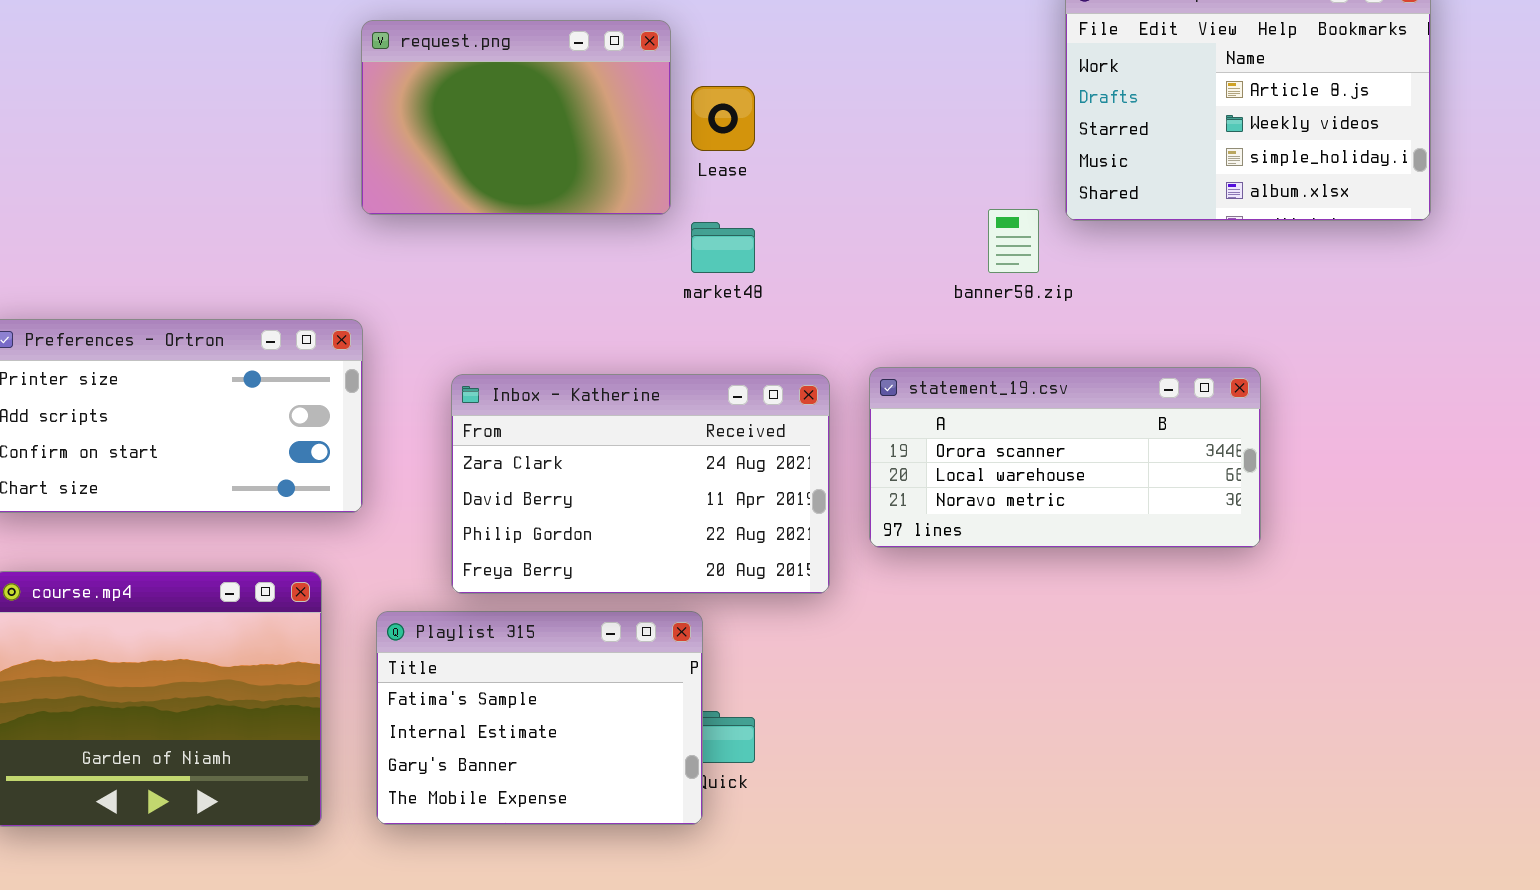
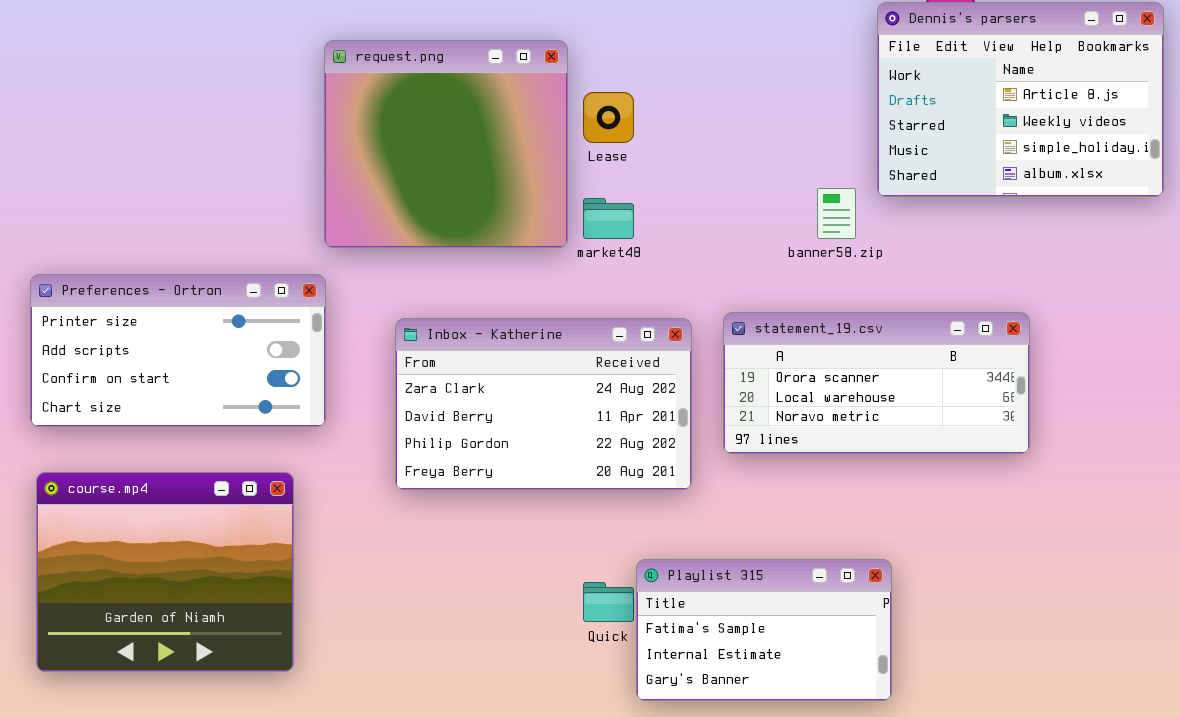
request.png: [361,20,671,215] -> [324,40,568,248], resized
Playlist 315: [376,611,703,825] -> [636,559,892,701], moved, resized

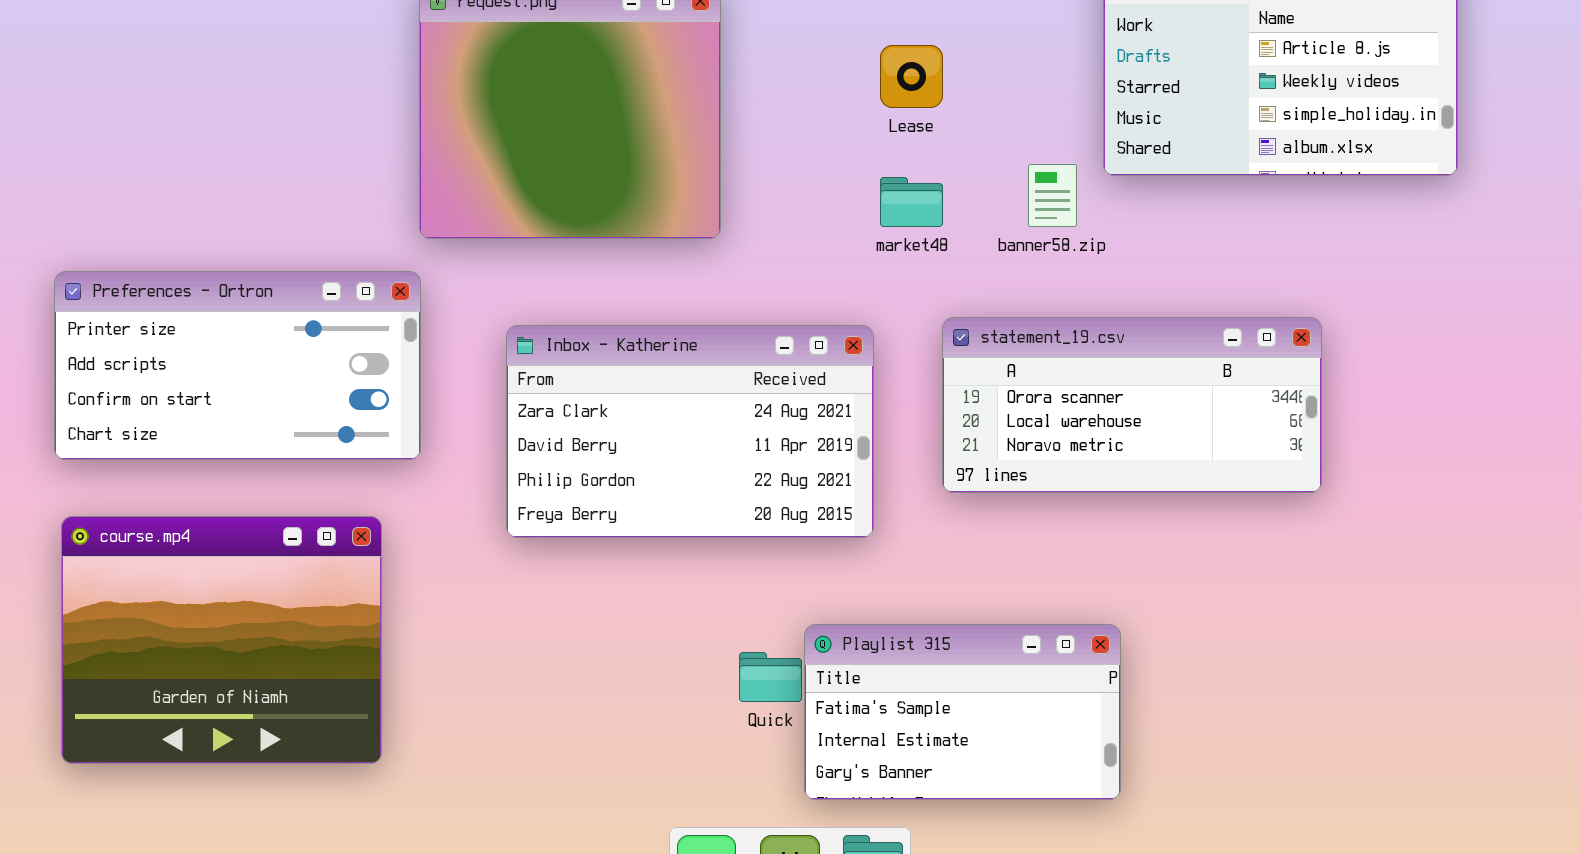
Lease: [583,92,634,143] -> [880,45,943,108], moved
market48: [583,198,634,239] -> [880,177,943,227], moved
statement_19.csv: [723,312,1030,454] -> [942,317,1322,493], moved

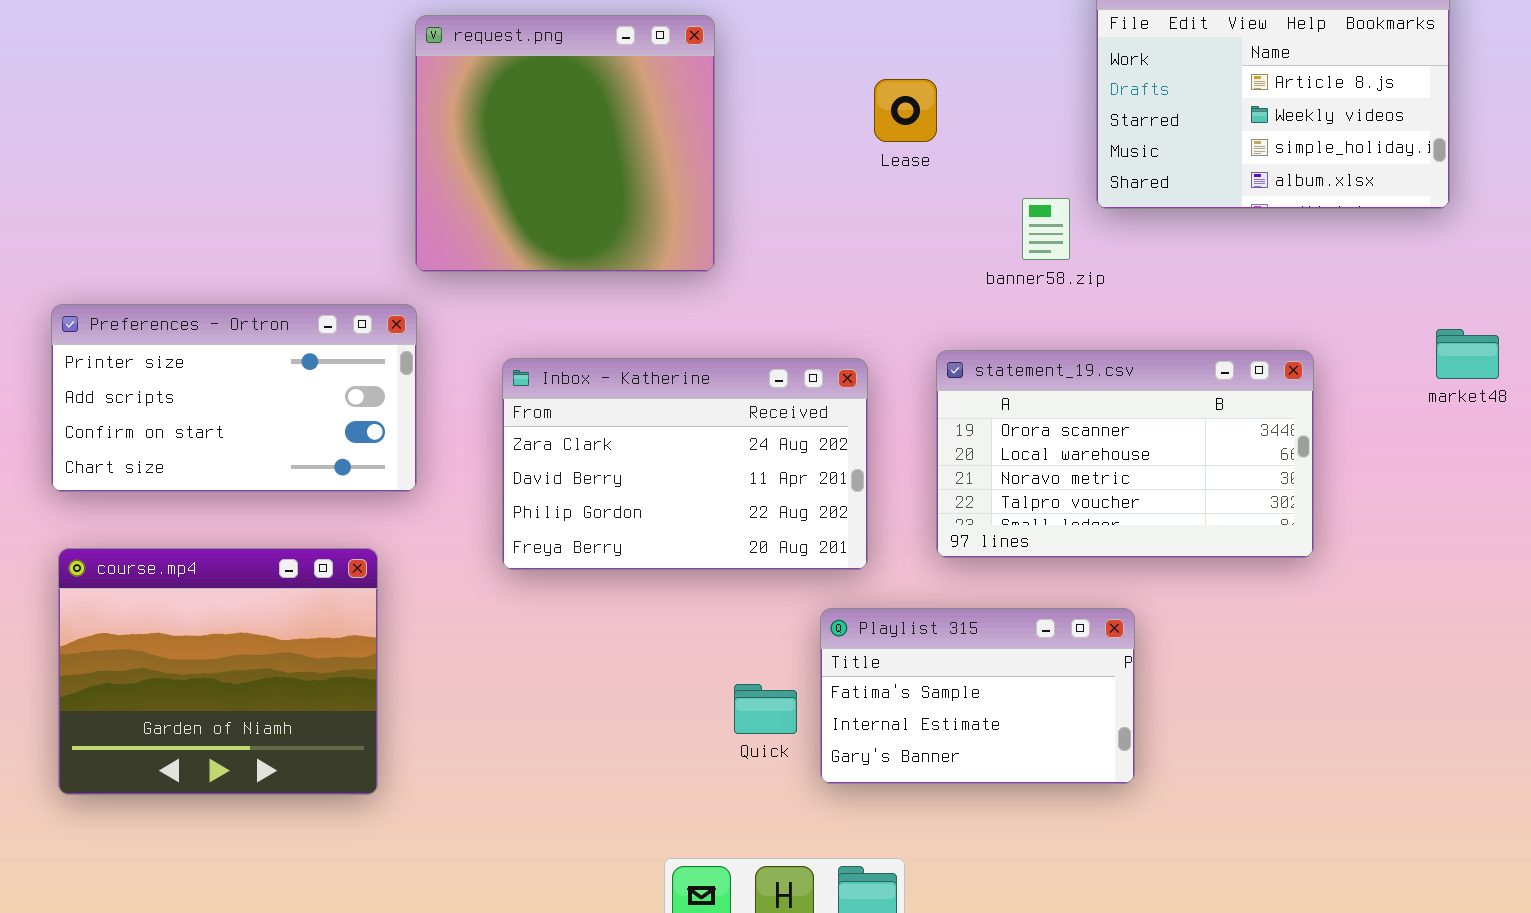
market48: [880,177,943,227] -> [1436,329,1499,379], moved
statement_19.csv: [942,317,1322,493] -> [936,350,1314,558], resized
Playlist 315: [804,624,1121,800] -> [820,608,1135,784], moved

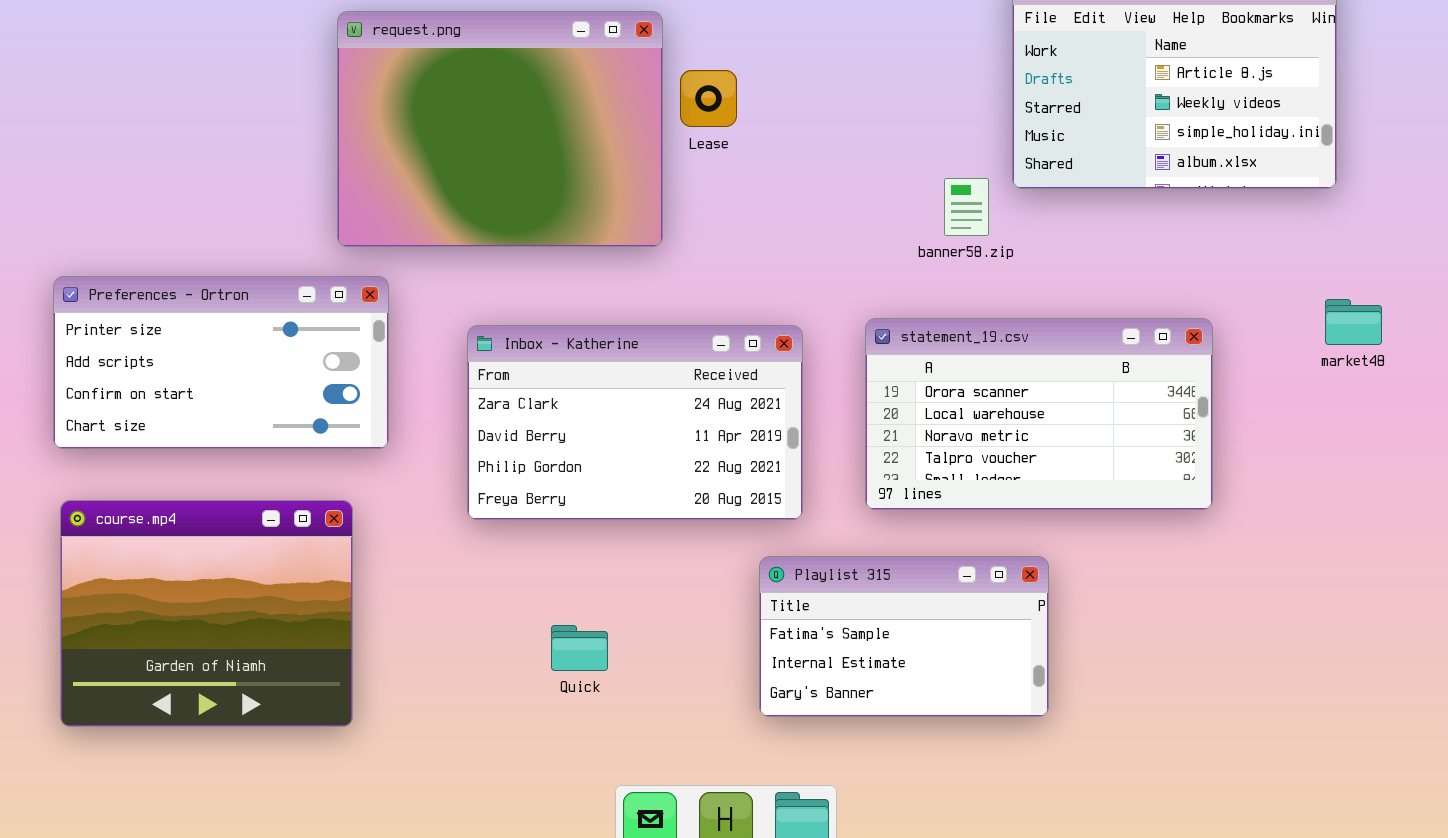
request.png: [415,15,715,272] -> [337,11,663,247], resized
Lease: [874,79,937,142] -> [680,70,737,127], moved
Quick: [734,684,797,734] -> [551,625,608,671], moved

